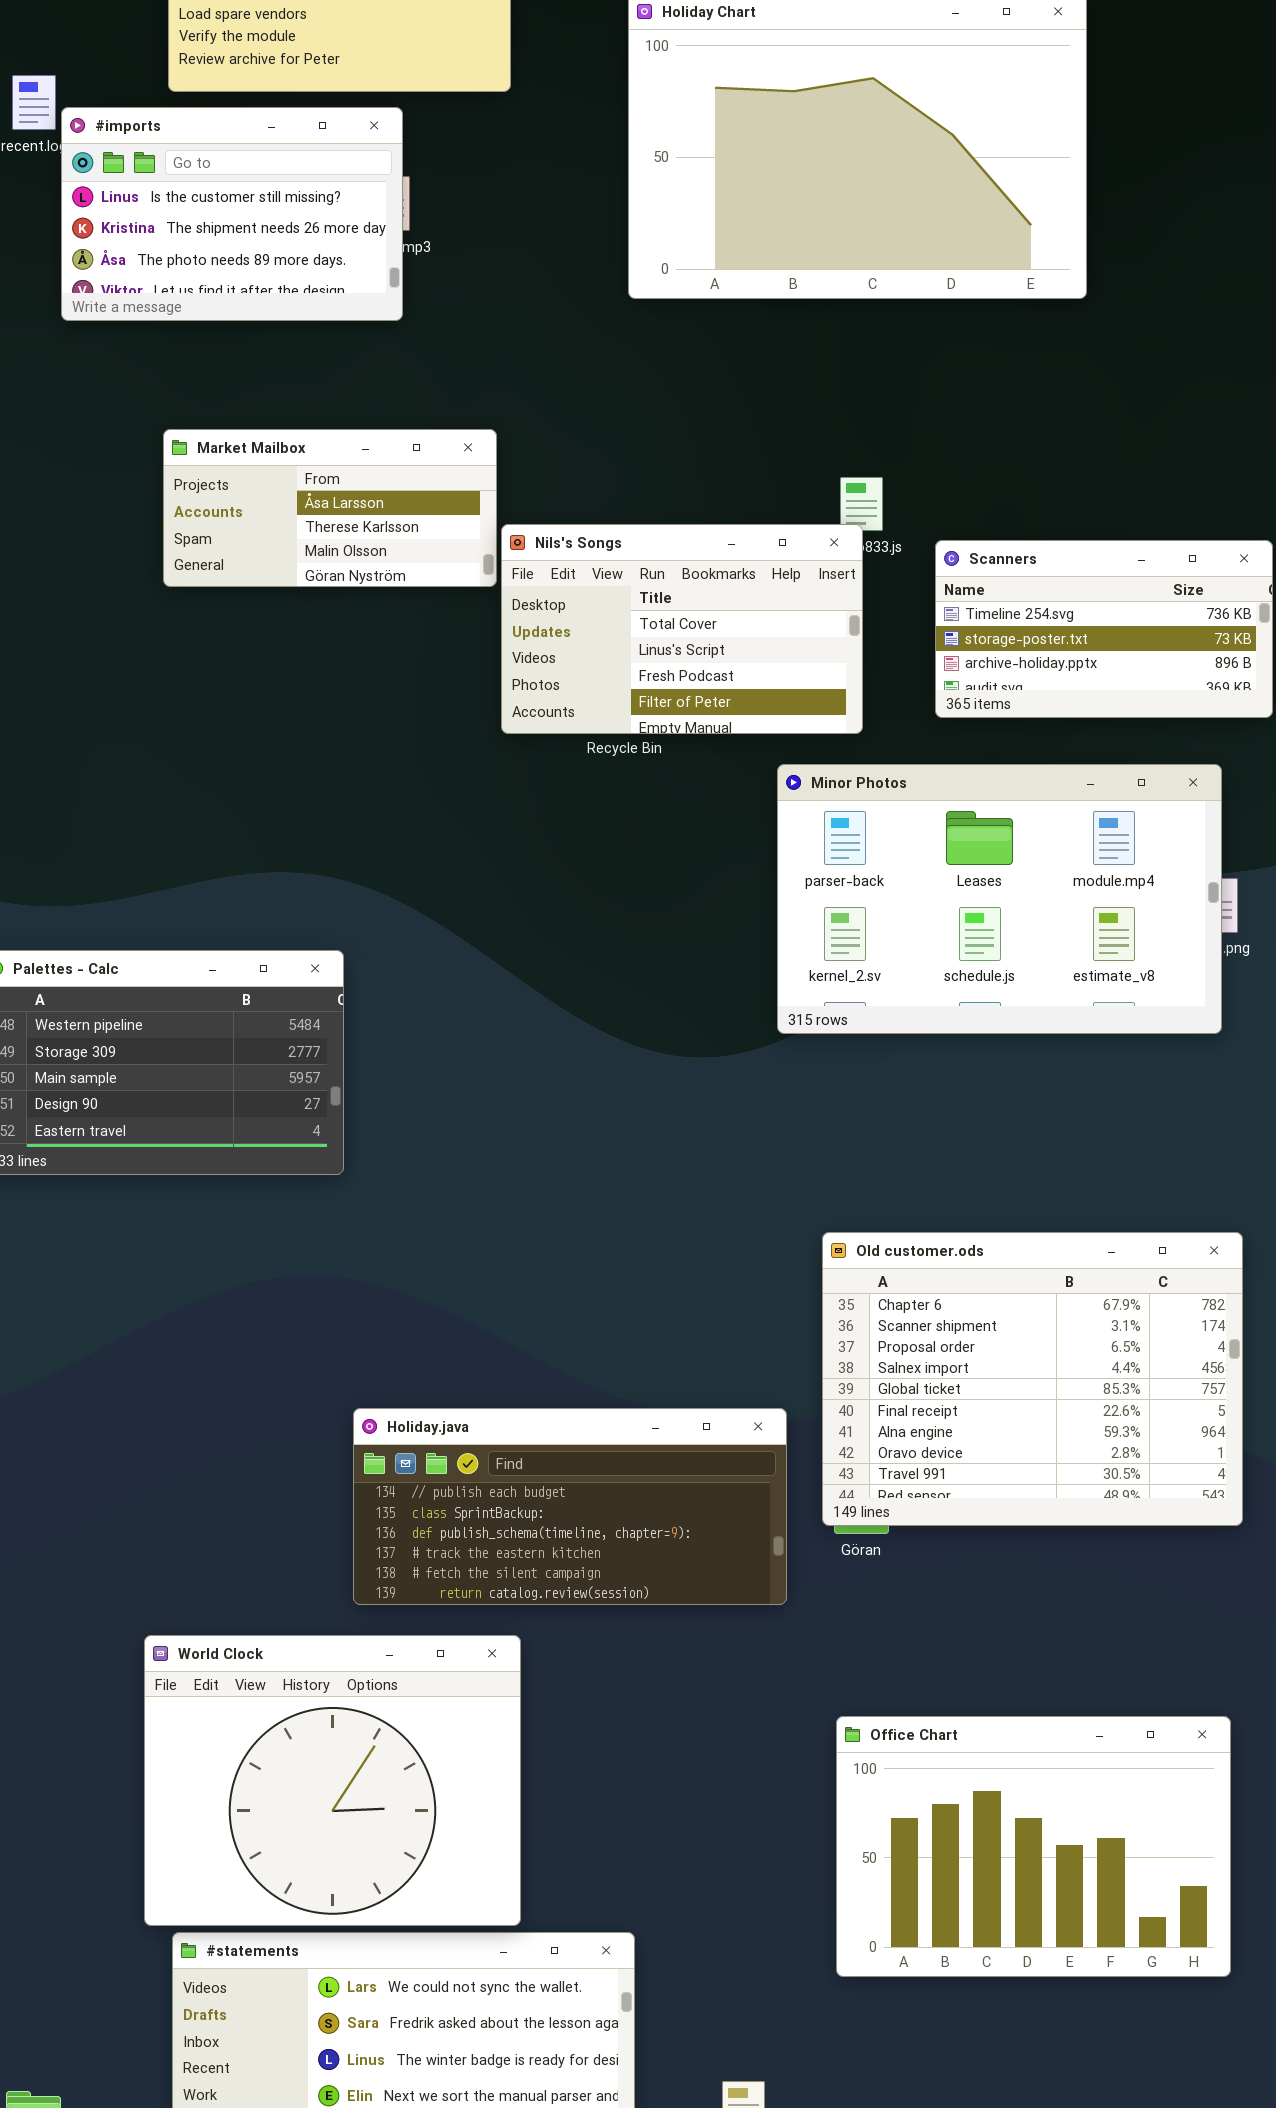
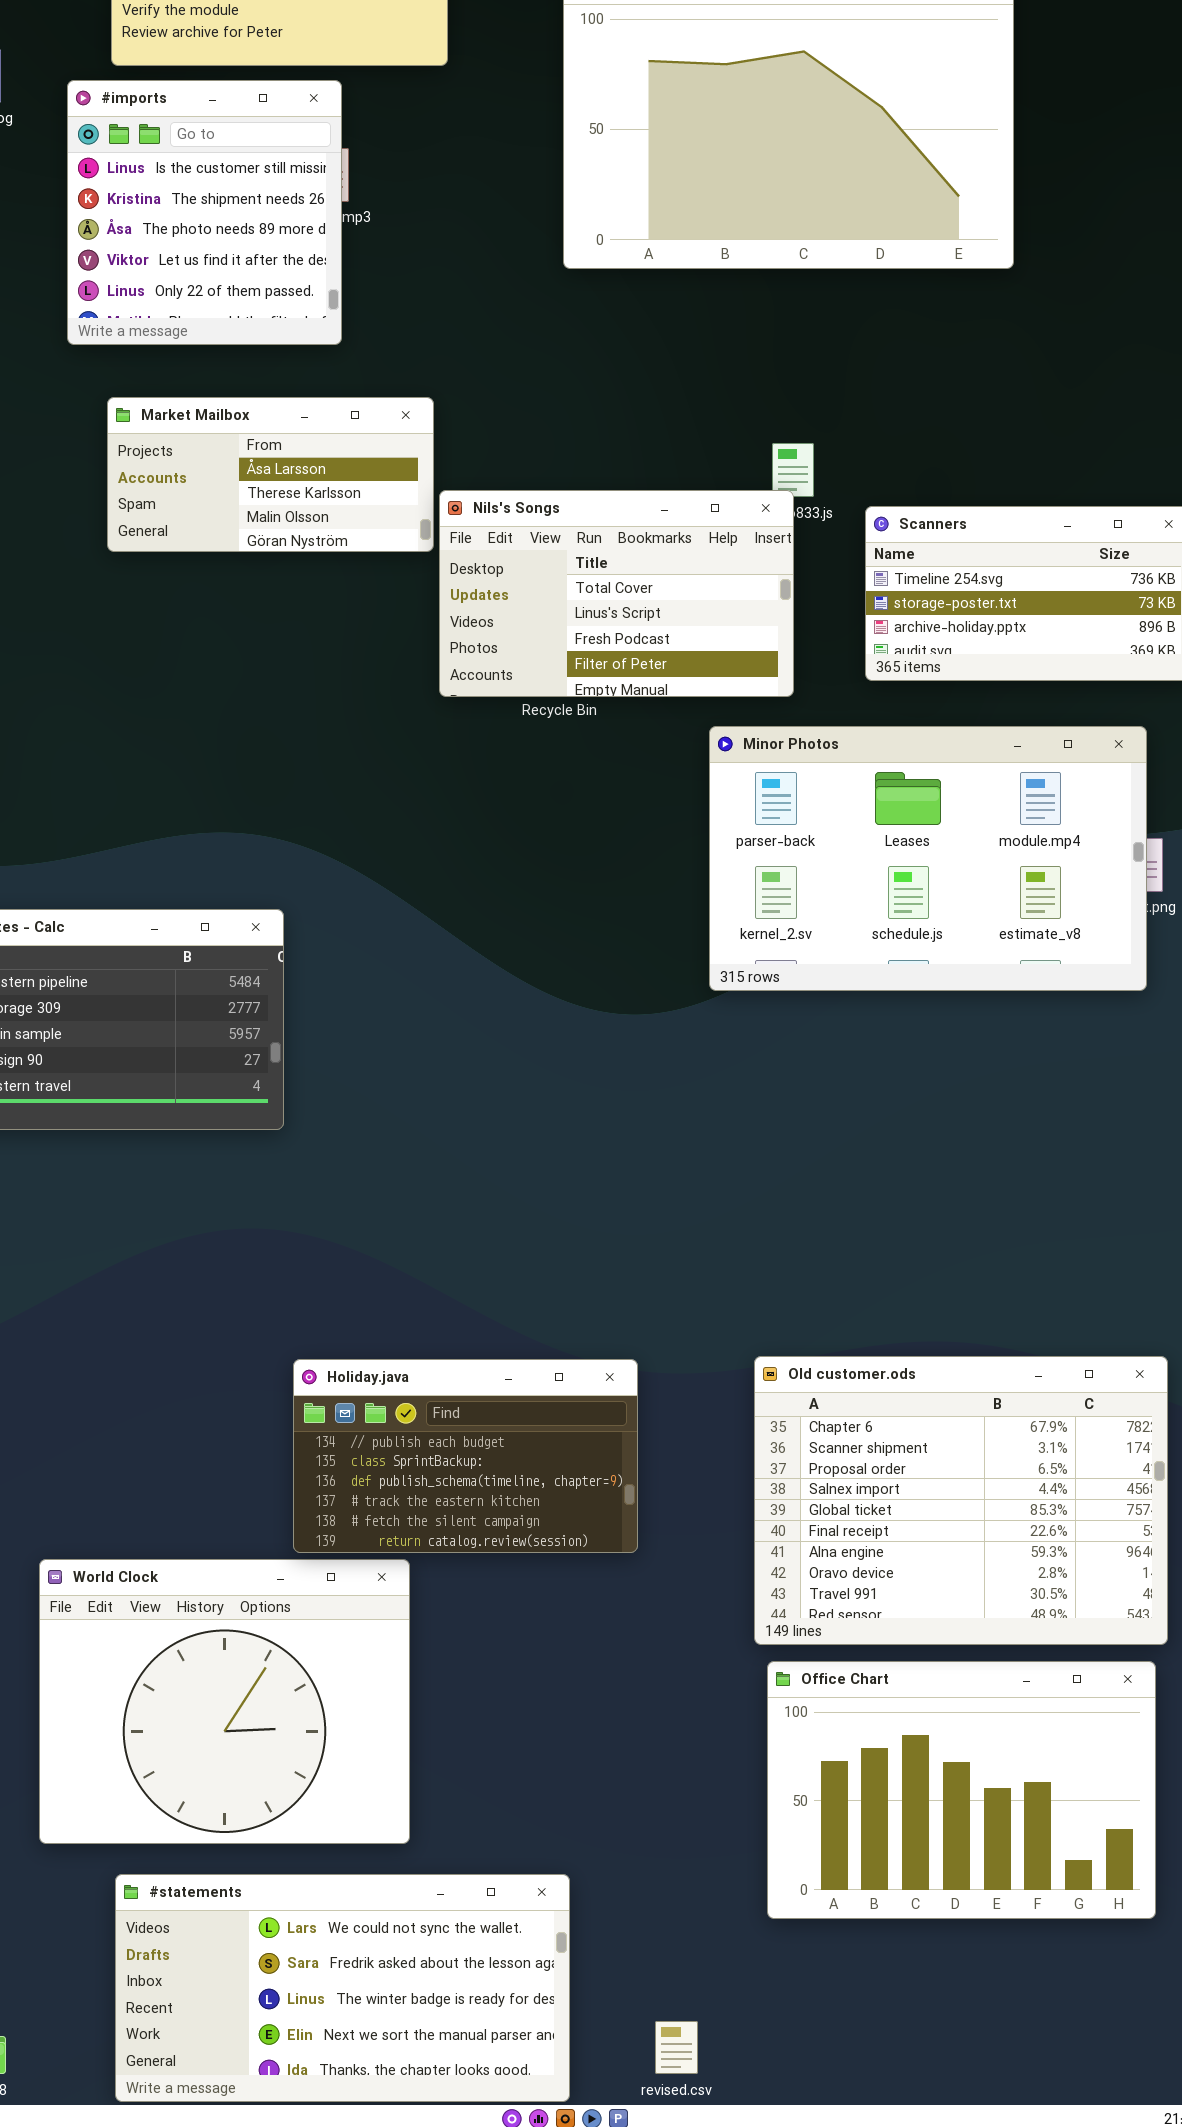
#imports: [61,107,403,321] -> [67,80,342,345], resized
Old customer.ods: [822,1232,1243,1526] -> [754,1356,1168,1645], moved
Holiday.java: [353,1408,787,1605] -> [293,1359,638,1553], resized
World Clock: [144,1635,521,1926] -> [39,1559,410,1844], moved

